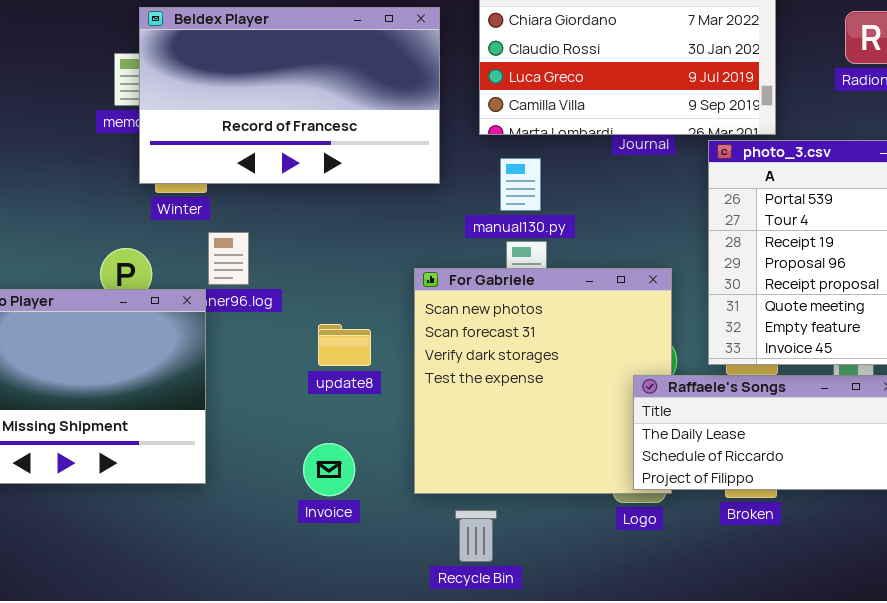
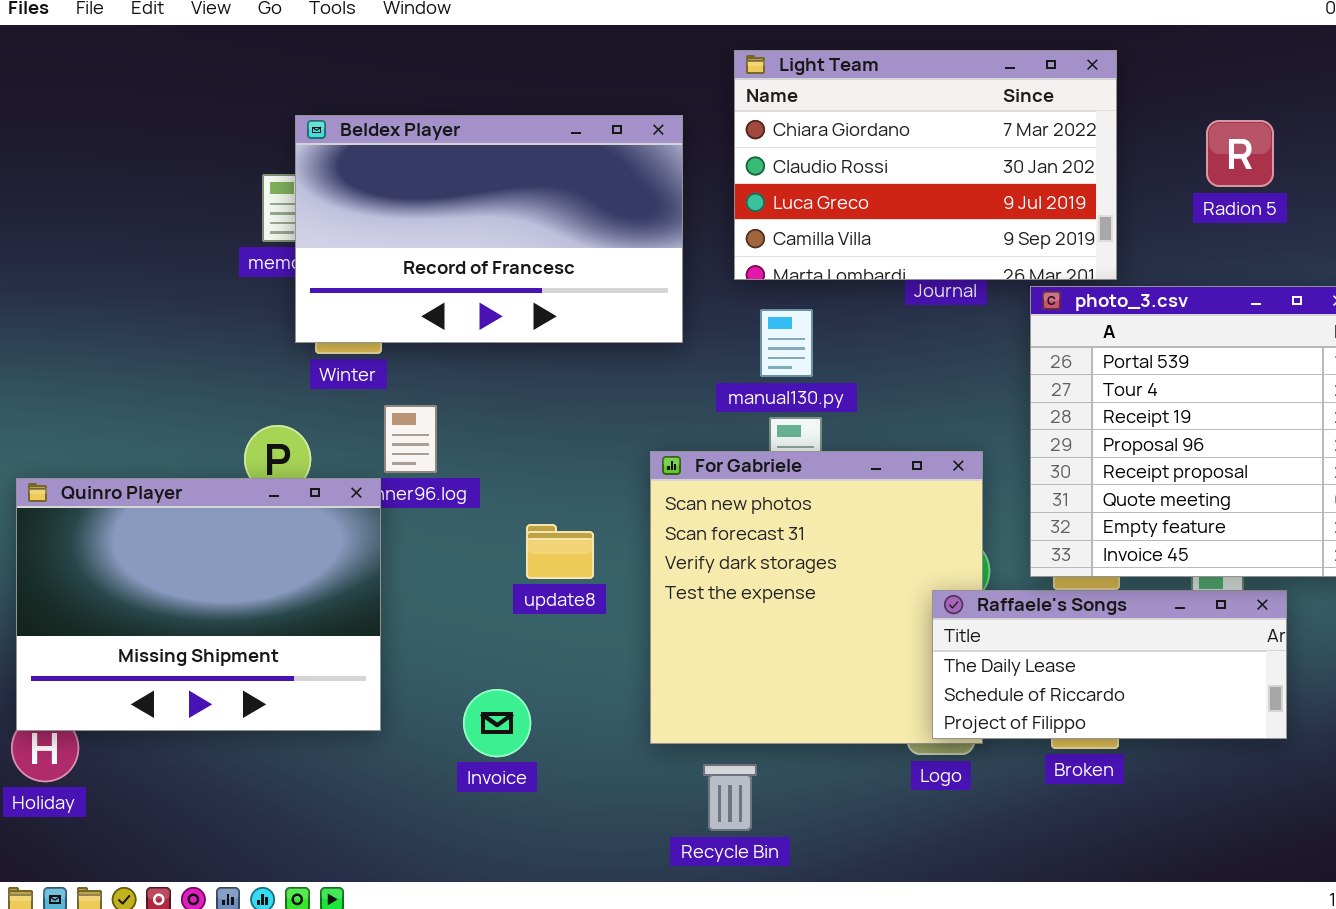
Invoice: [303,443,355,496] -> [463,689,531,757], moved

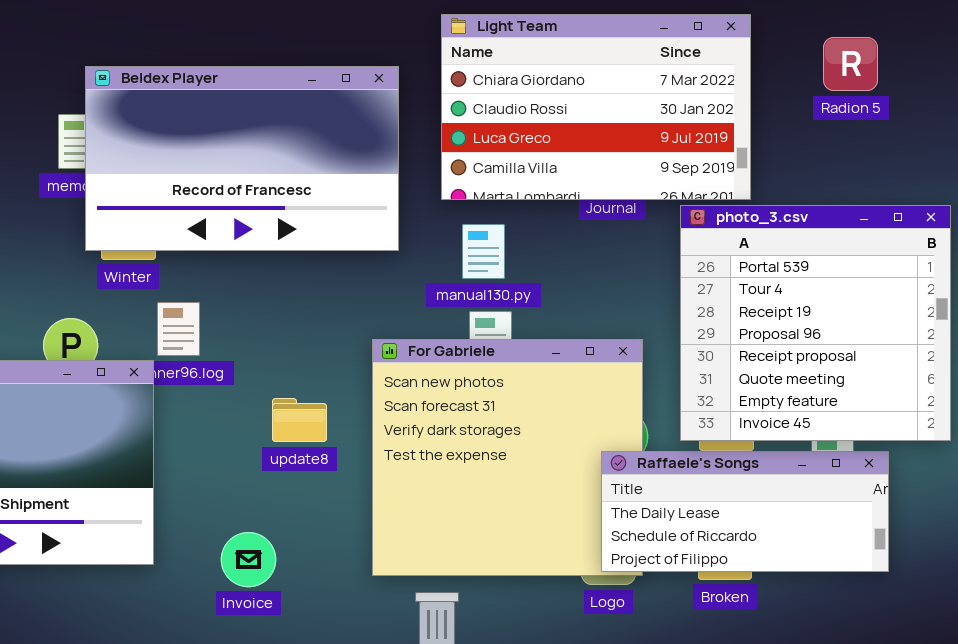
Radion 5: [1206,120,1274,187] -> [823,37,878,91], moved

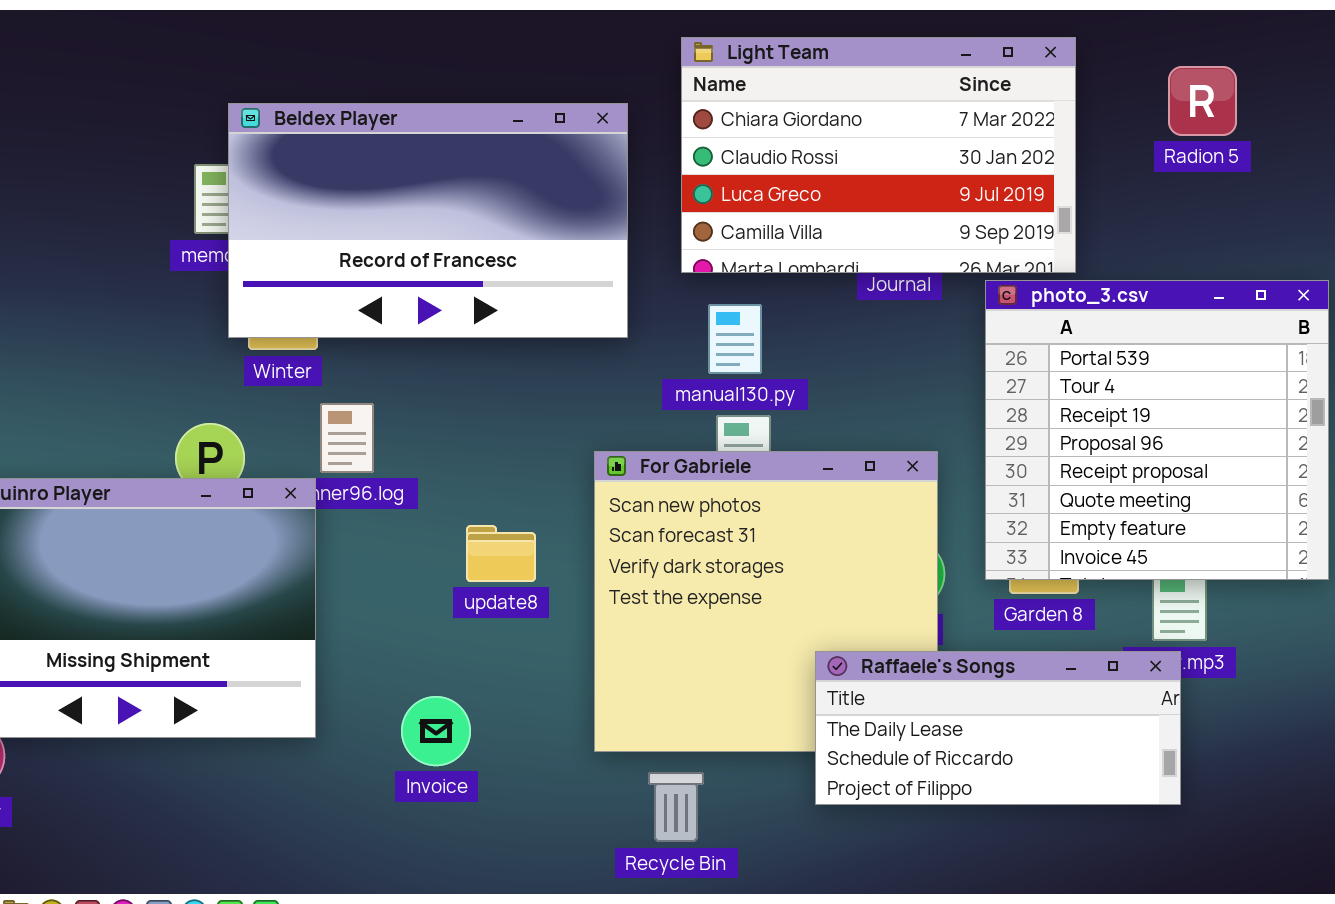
Raffaele's Songs: [601,451,889,572] -> [815,651,1181,805], moved

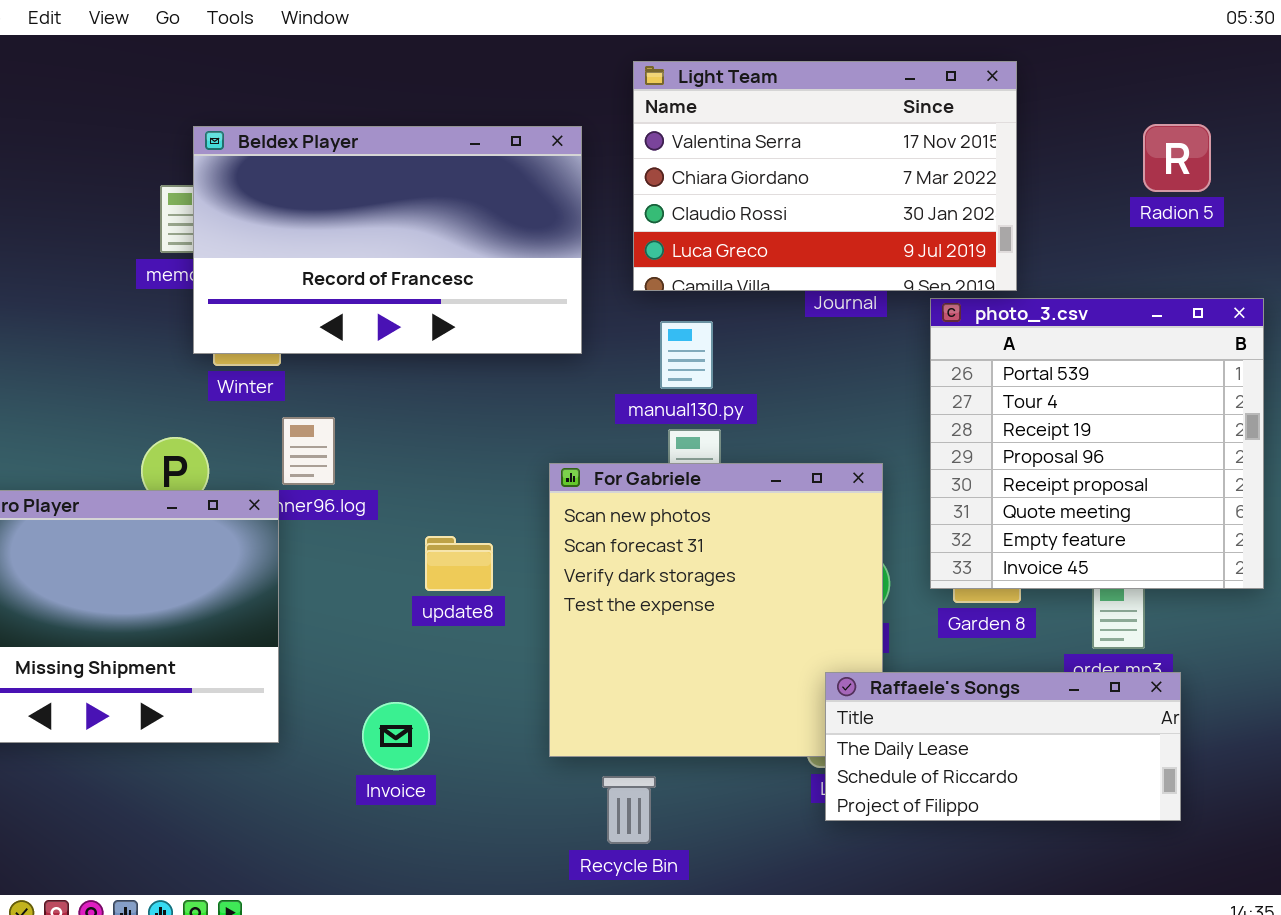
Light Team: [681,37,1076,273] -> [633,61,1017,291], scrolled up 1 row
Radion 5: [1168,66,1237,136] -> [1143,124,1211,192], moved
Raffaele's Songs: [815,651,1181,805] -> [825,672,1181,821], moved

